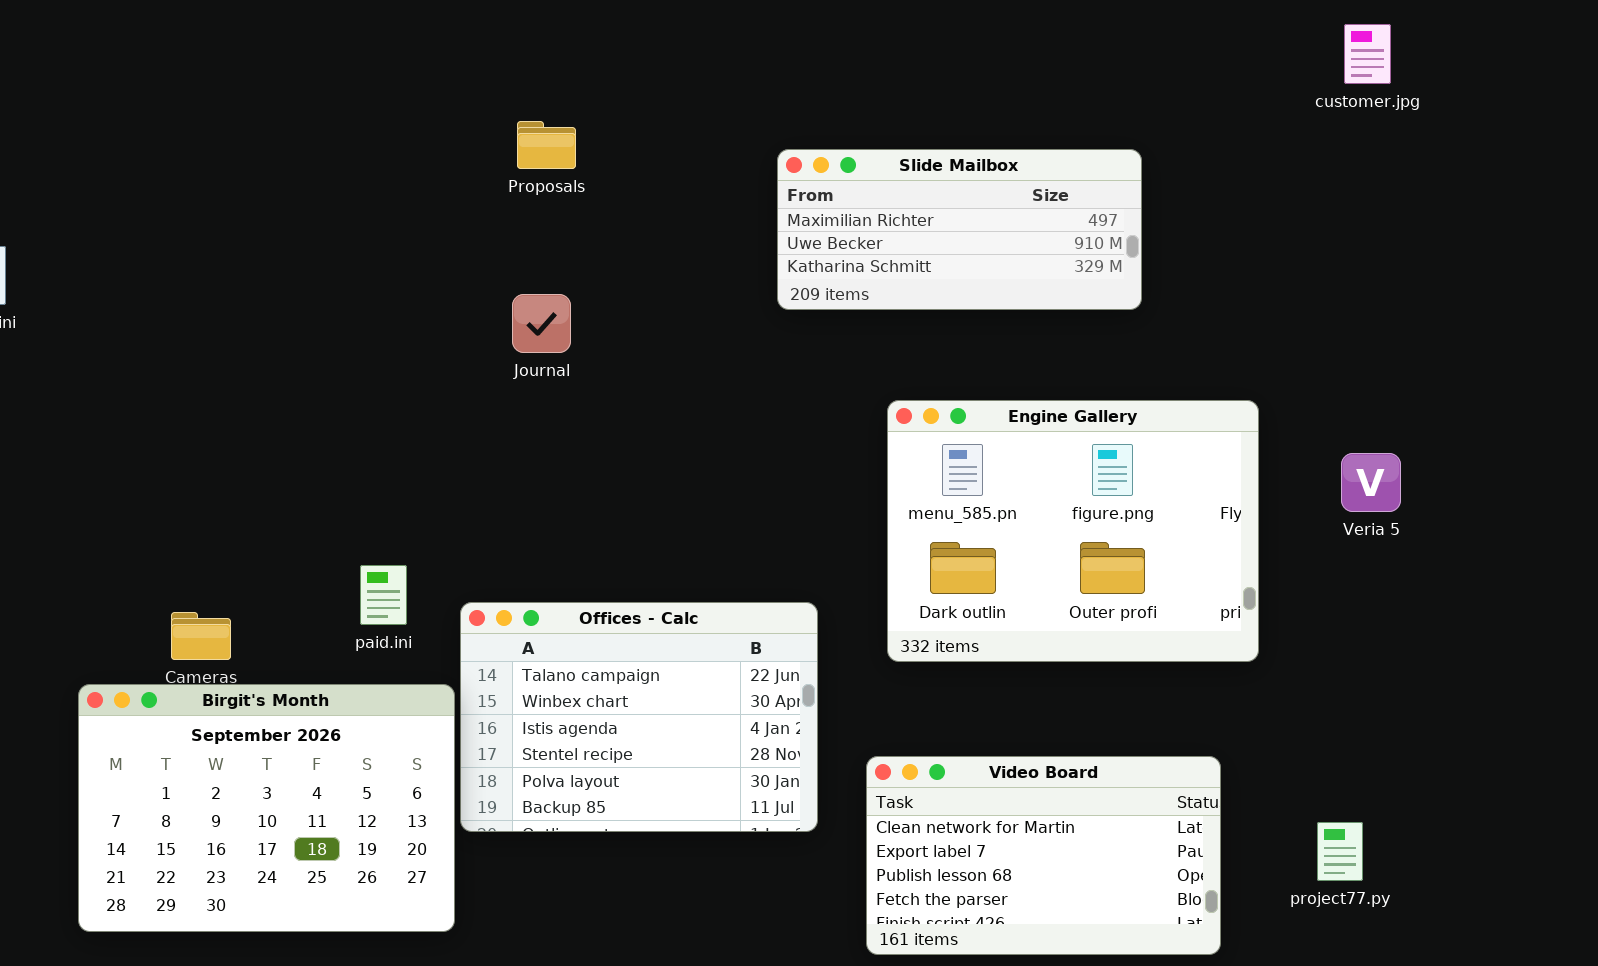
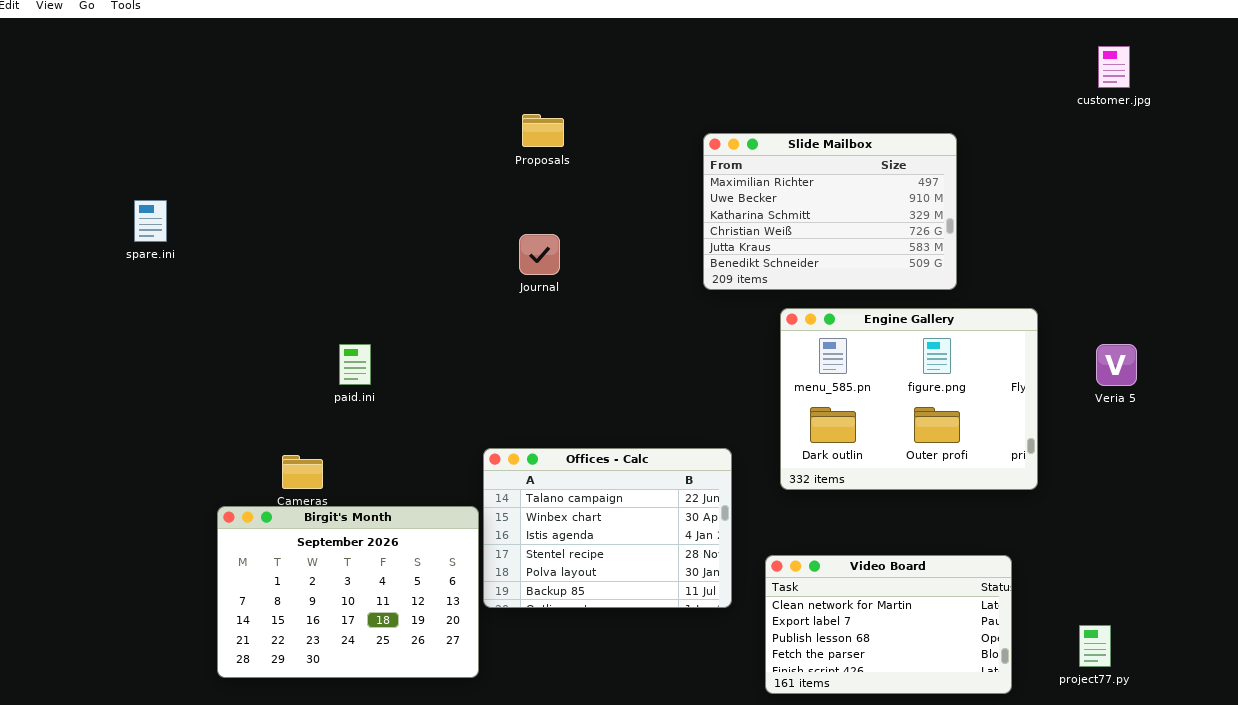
Slide Mailbox: [777,149,1142,310] -> [703,133,957,290], resized
paid.ini: [360,565,407,625] -> [339,344,371,385], moved
project77.py: [1317,822,1363,881] -> [1079,625,1111,667], moved

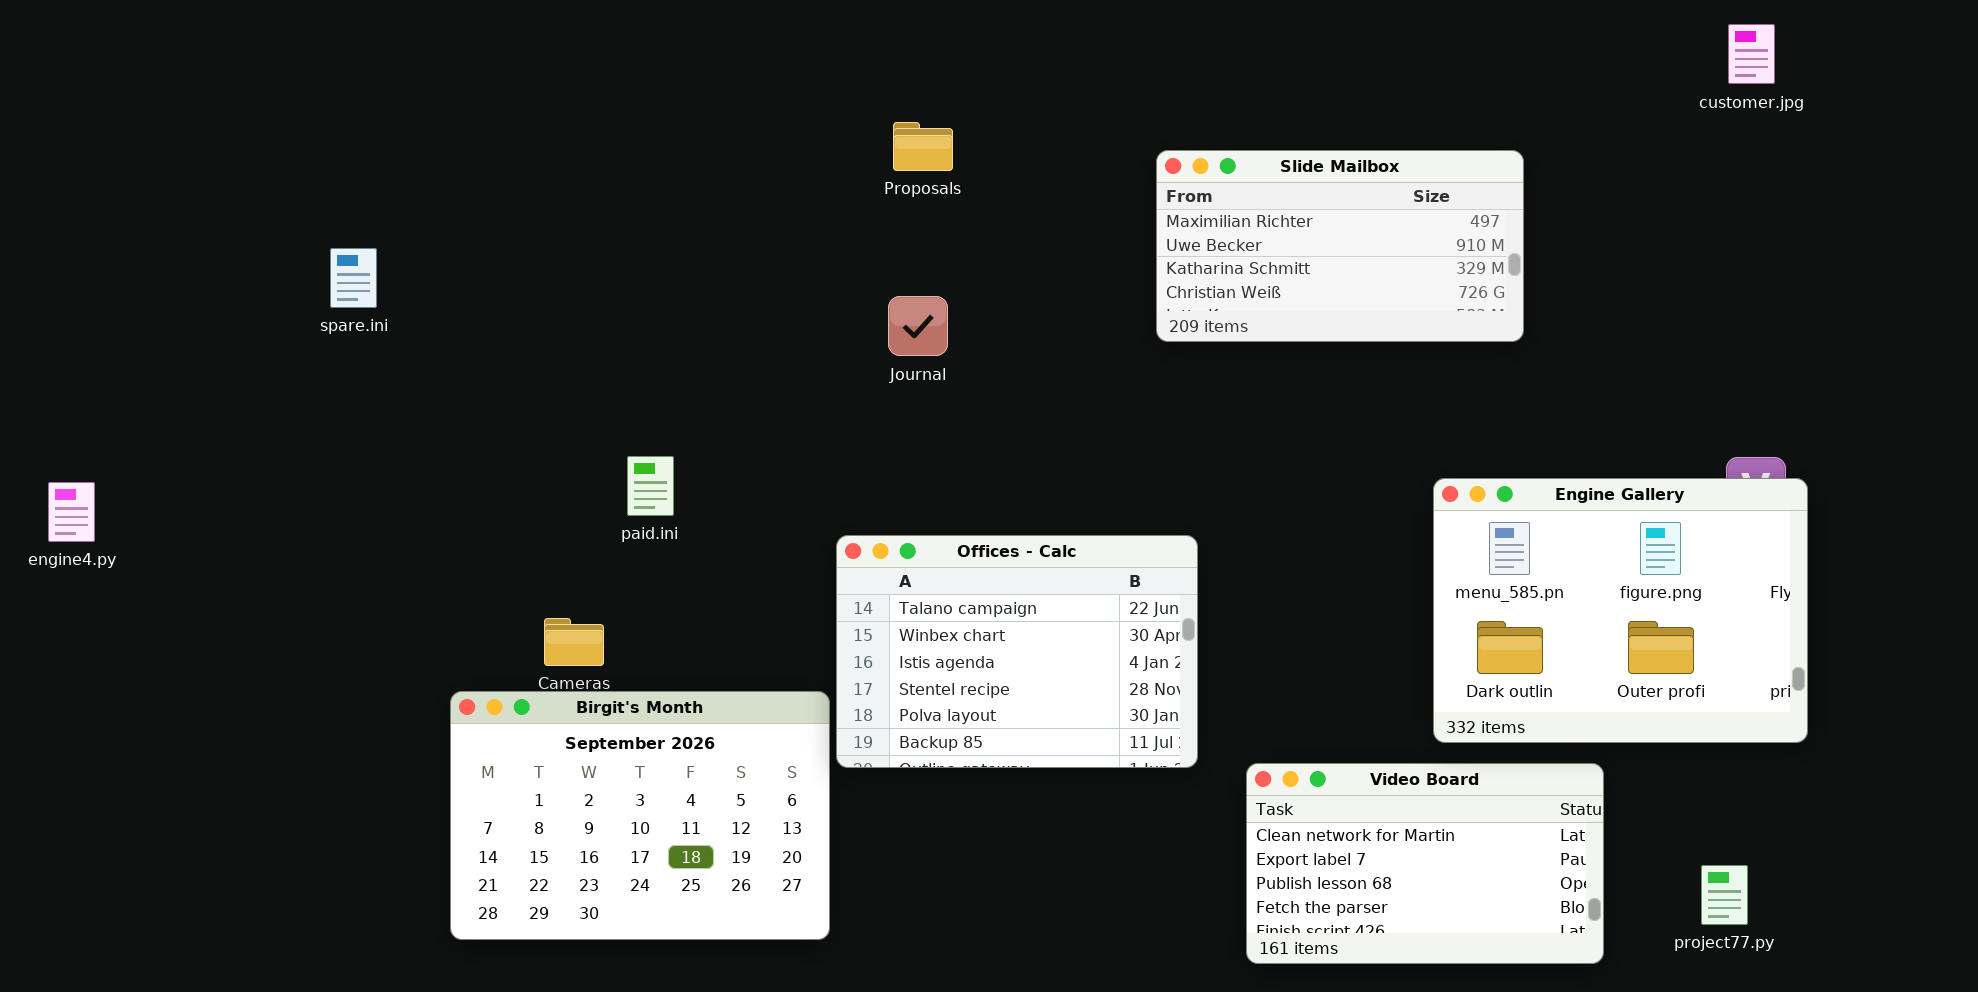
Slide Mailbox: [703,133,957,290] -> [1156,150,1524,342], resized
Engine Gallery: [780,308,1038,490] -> [1433,478,1808,743], moved
Offices - Calc: [483,448,732,608] -> [836,535,1198,768], moved

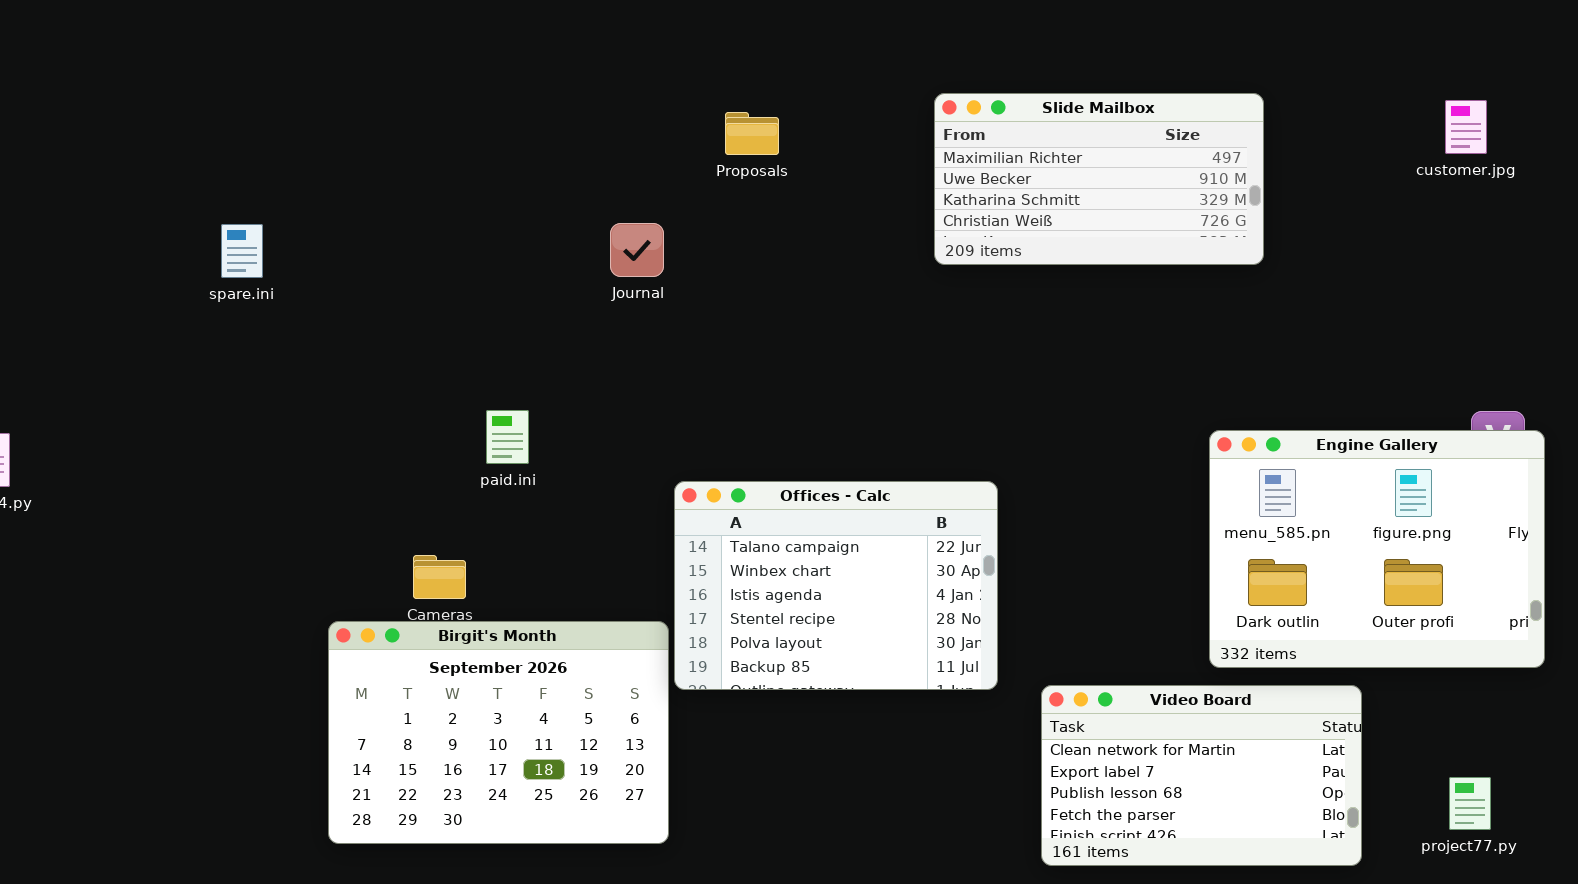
customer.jpg: [1728,24,1775,84] -> [1445,100,1487,154], moved
Slide Mailbox: [1156,150,1524,342] -> [934,93,1264,265], moved
Journal: [888,296,948,356] -> [610,223,664,277], moved

